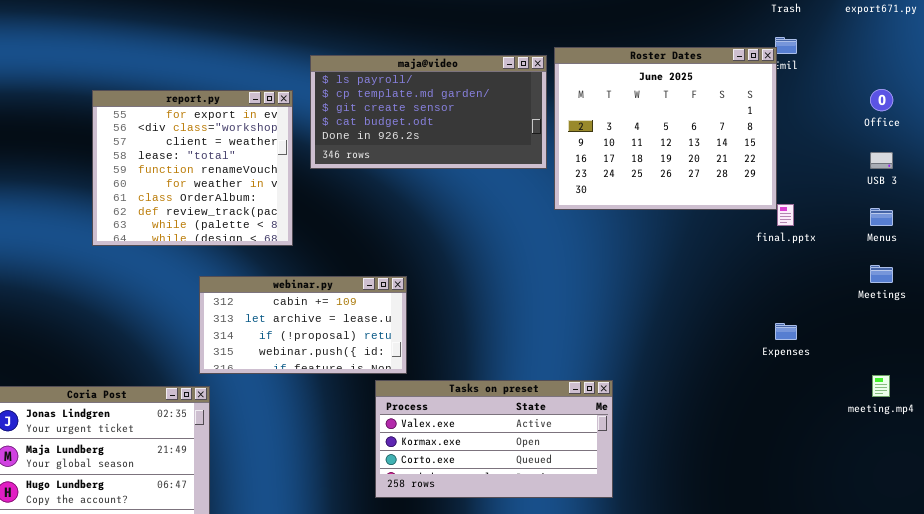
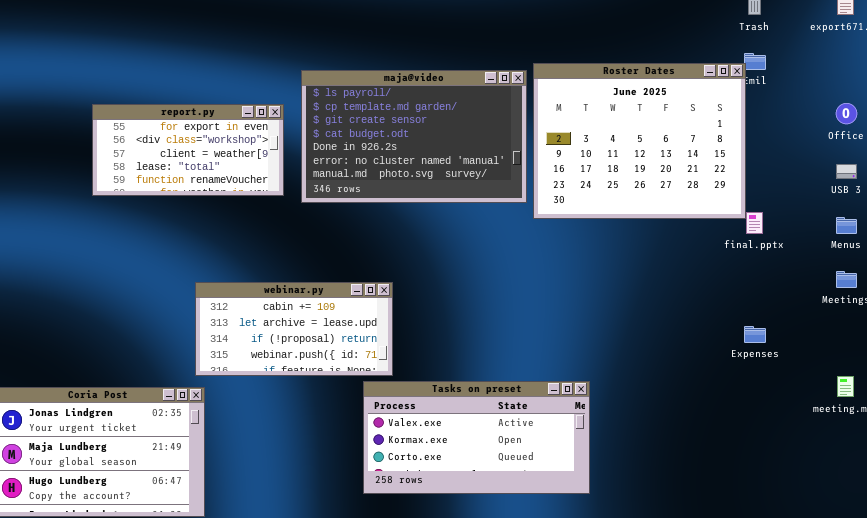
maja@video: [310,55,547,169] -> [301,70,527,203], resized
report.py: [92,90,293,246] -> [92,104,284,196], resized

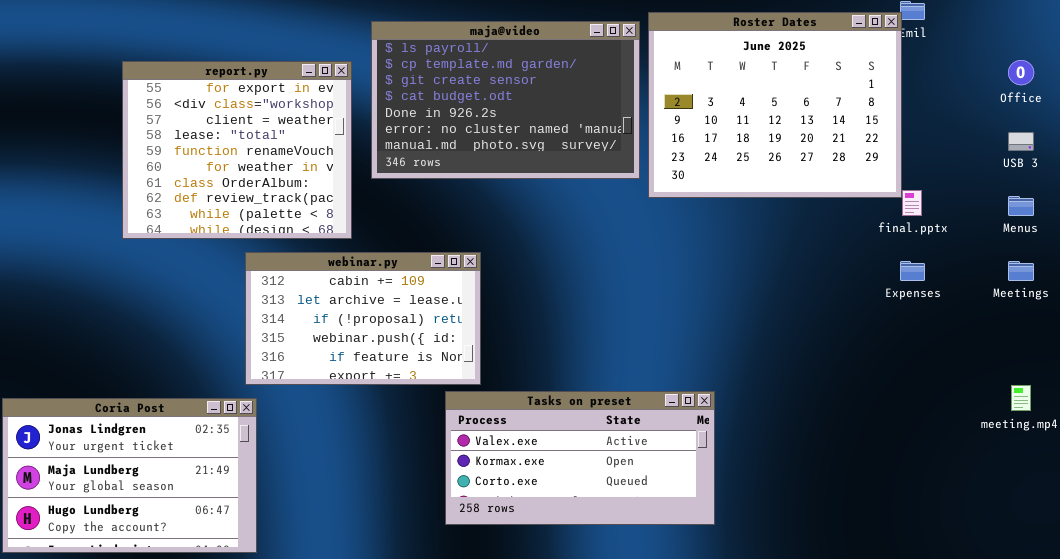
report.py: [92,104,284,196] -> [122,61,352,239], resized
webinar.py: [195,282,393,376] -> [245,252,481,385], resized
Expenses: [744,326,766,343] -> [900,261,925,281], moved

